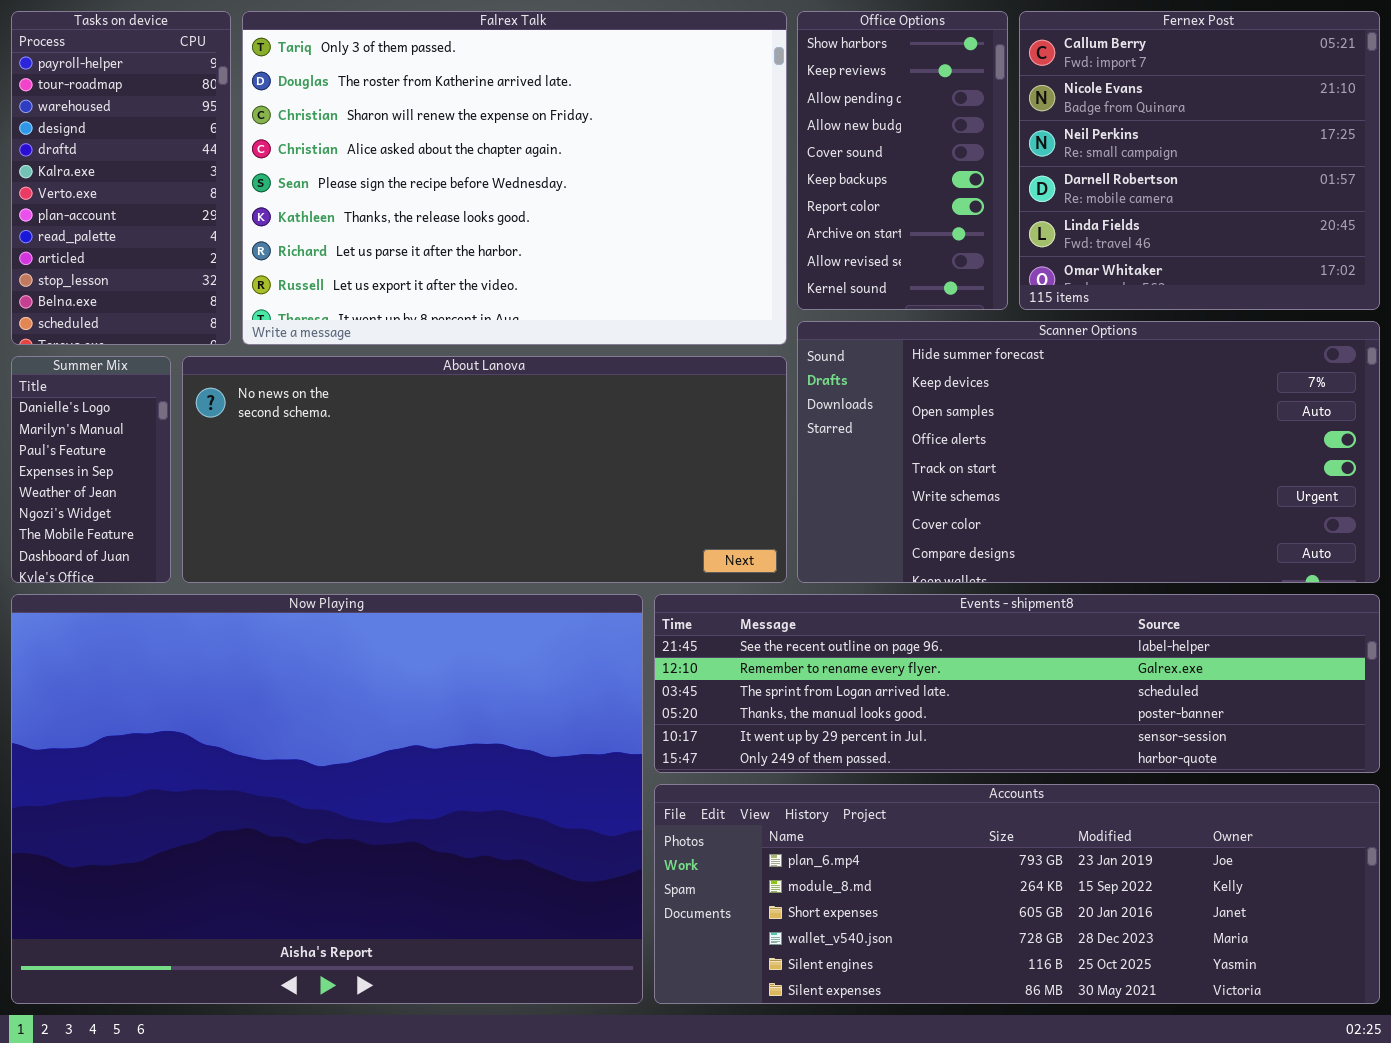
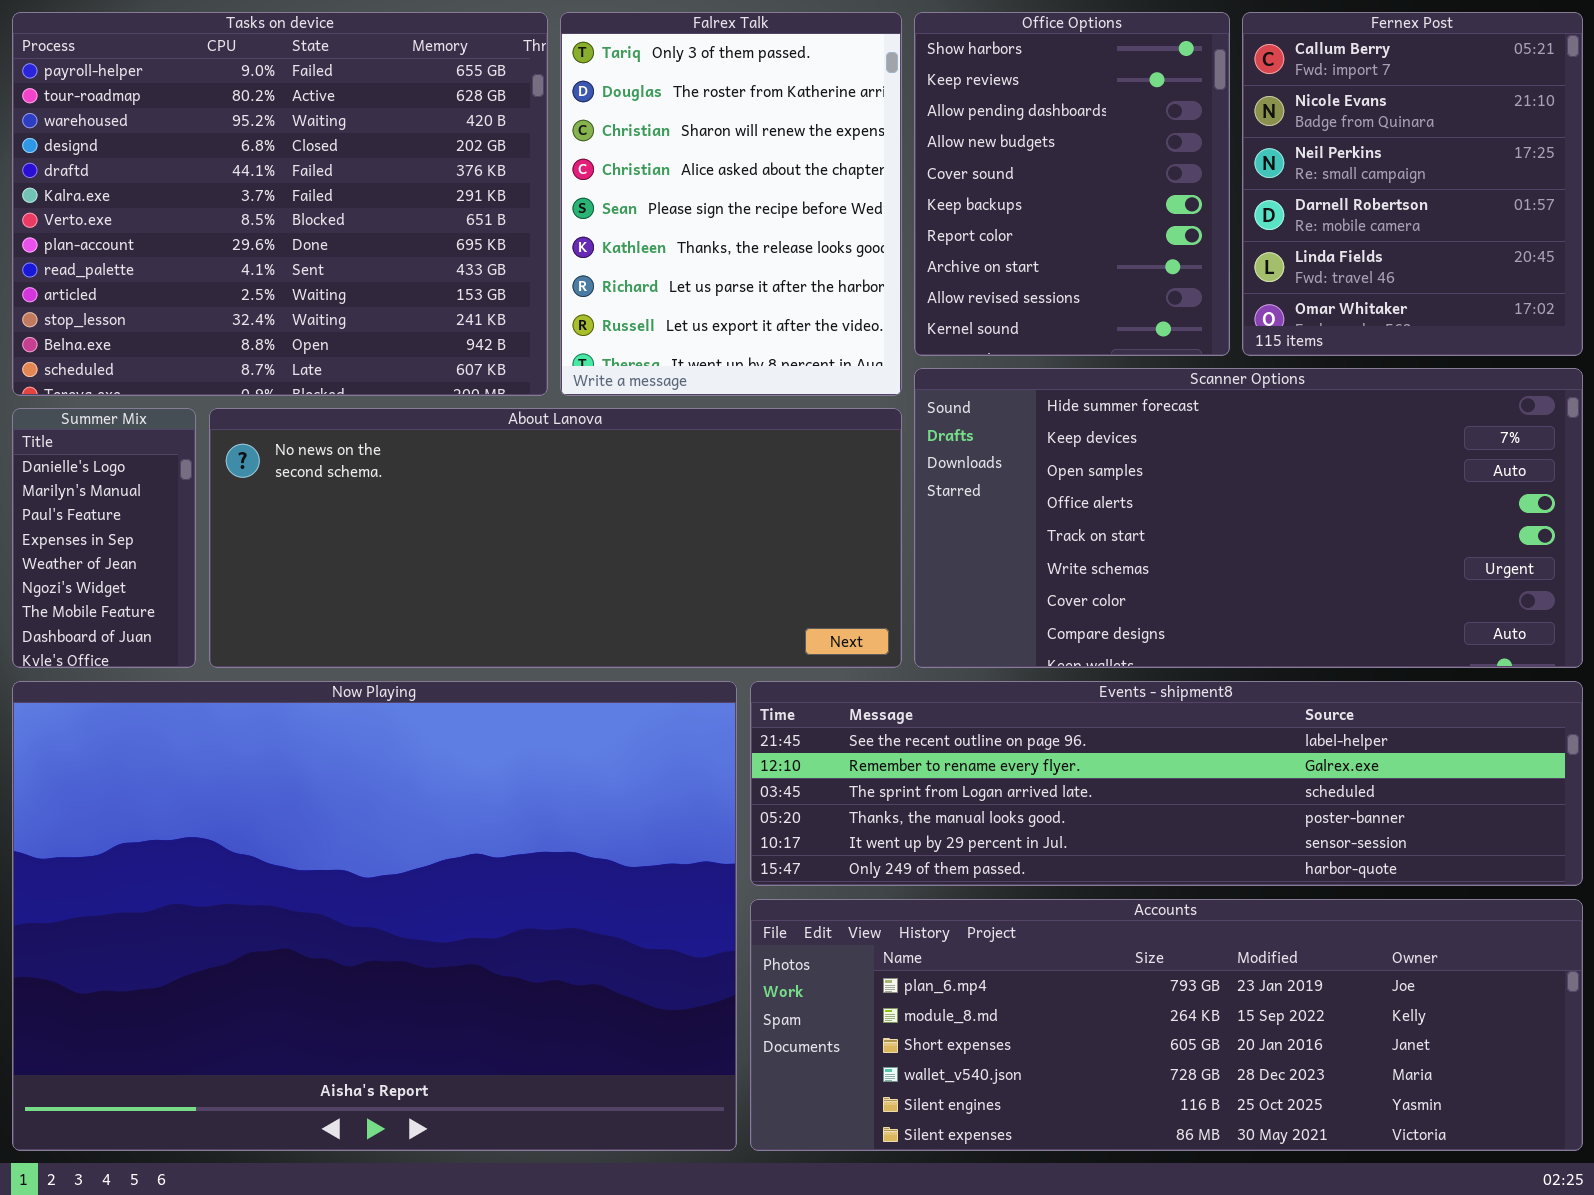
Tasks on device: [11,11,231,345] -> [12,12,548,396], resized
Falrex Talk: [242,11,787,345] -> [560,12,902,396], resized
Office Options: [797,11,1008,310] -> [914,12,1230,356], resized
Fernex Post: [1019,11,1380,310] -> [1242,12,1583,356], resized

